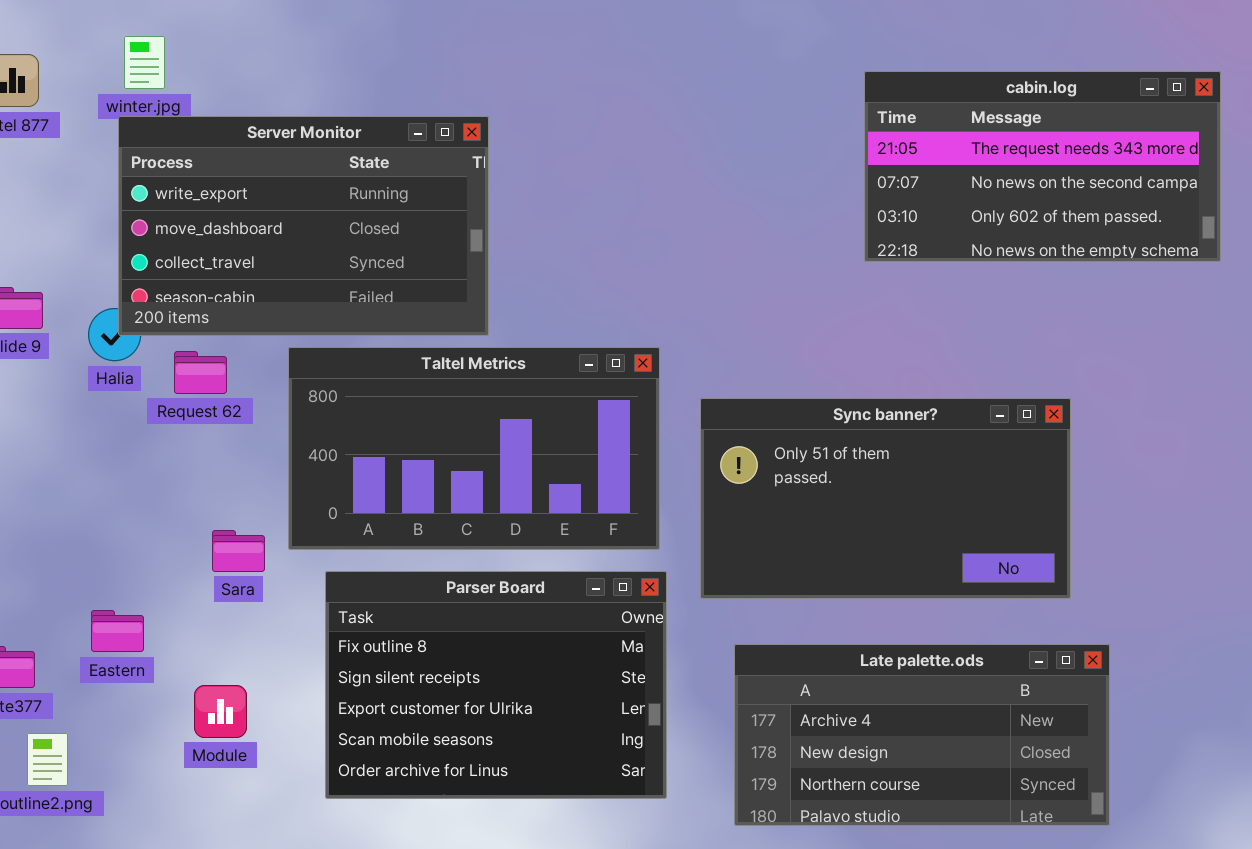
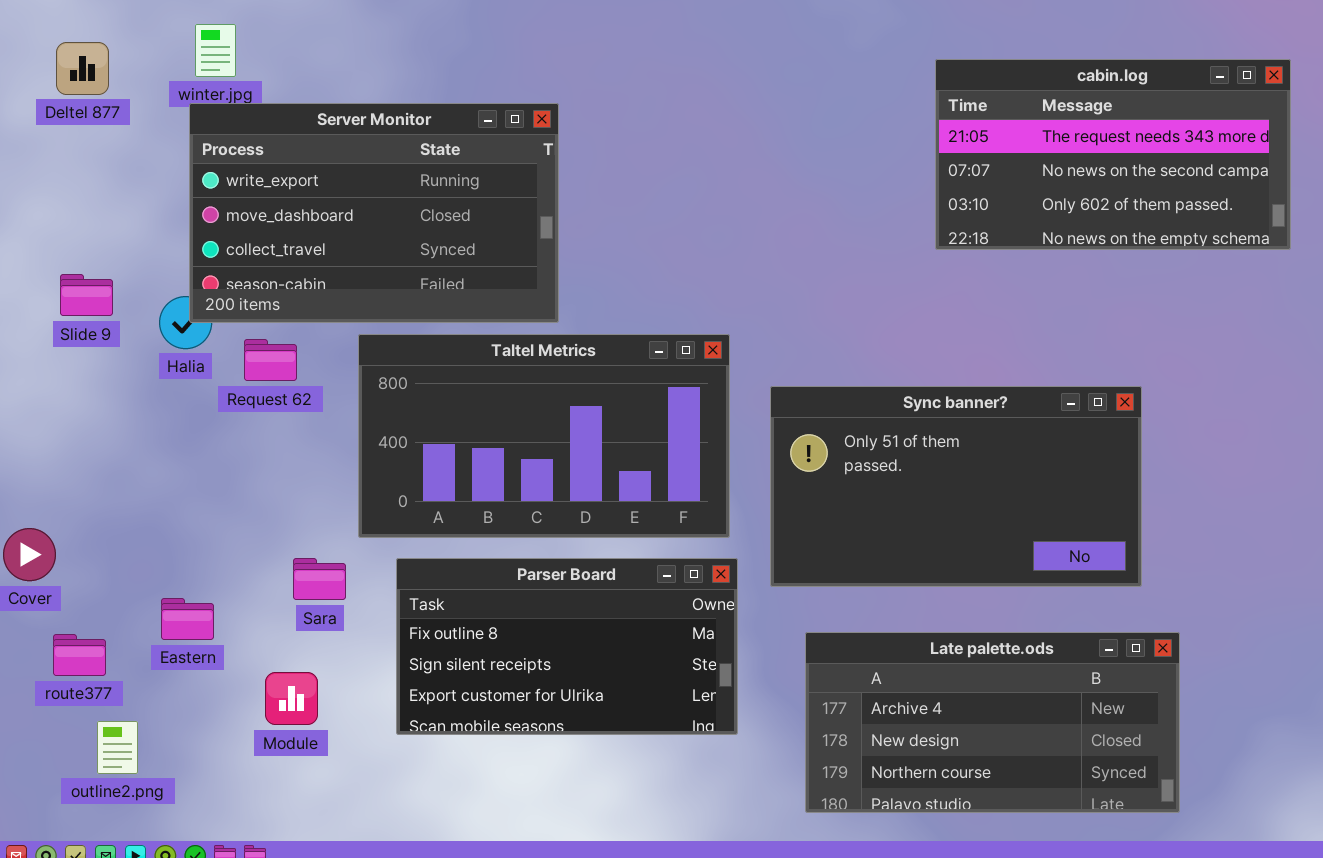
Sara: [212,530,265,572] -> [293,558,346,600], moved
Parser Board: [325,571,667,799] -> [396,558,738,735], resized

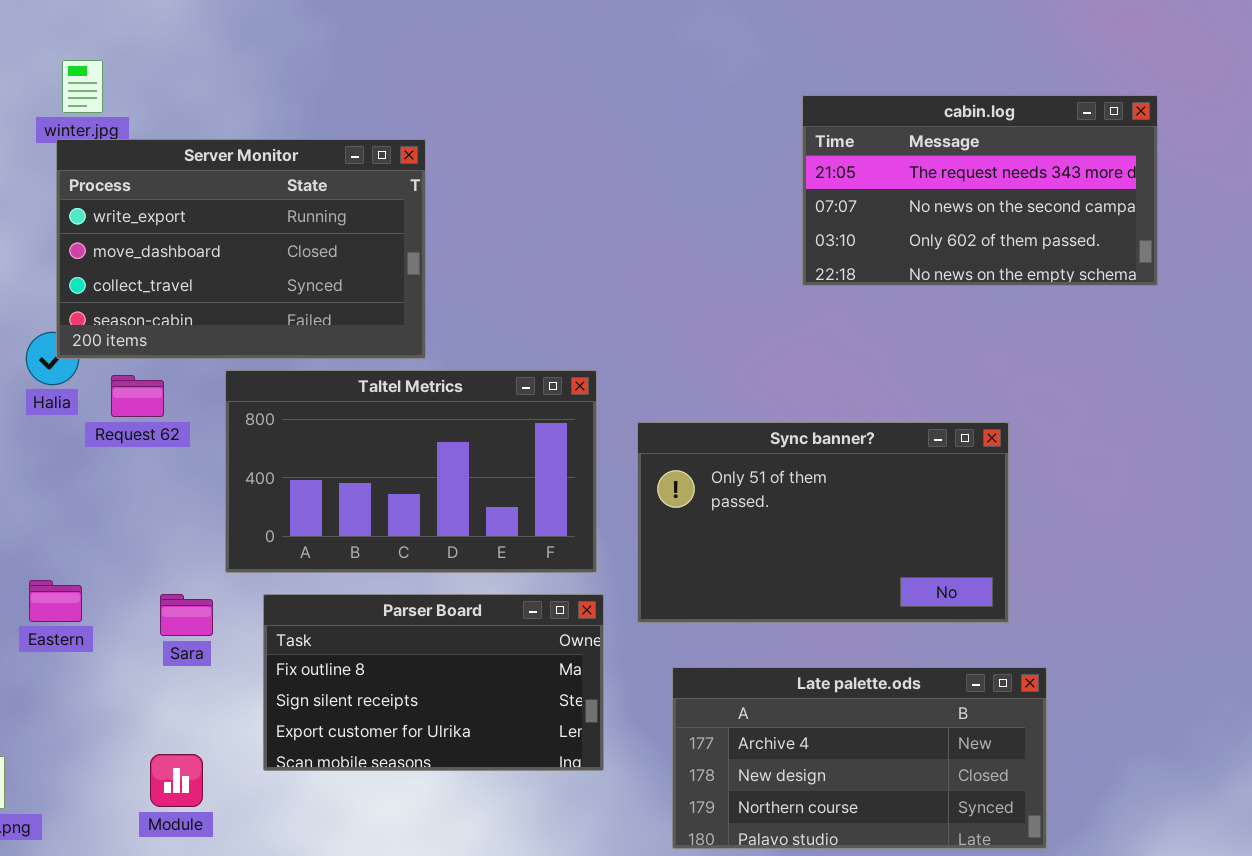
Eastern: [161,598,214,640] -> [29,580,82,622], moved
Module: [265,672,318,725] -> [150,754,203,807], moved

